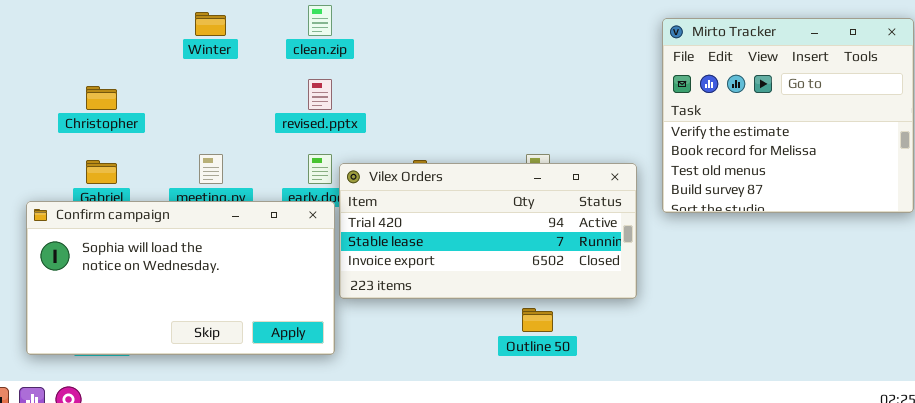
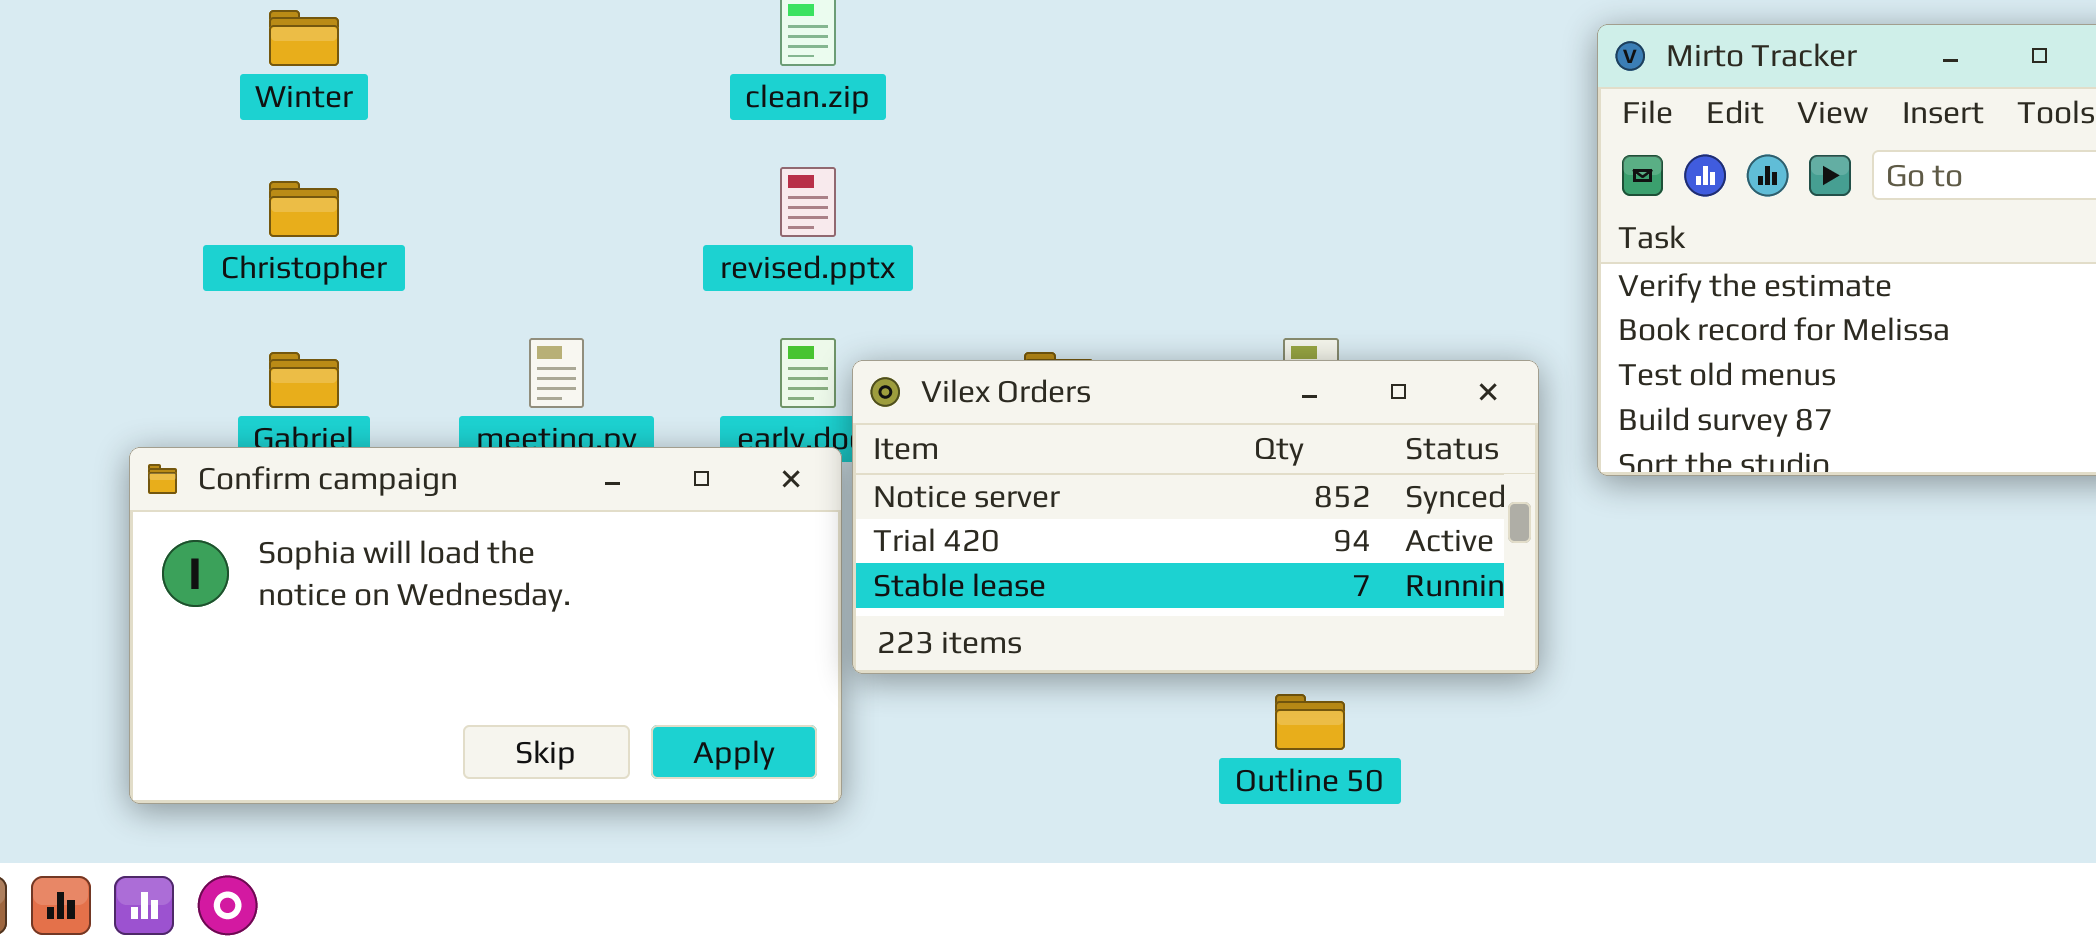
Winter: [195,12,226,36] -> [269,10,339,66], moved
Vilex Orders: [339,163,637,299] -> [852,360,1539,674], scrolled up 1 row

